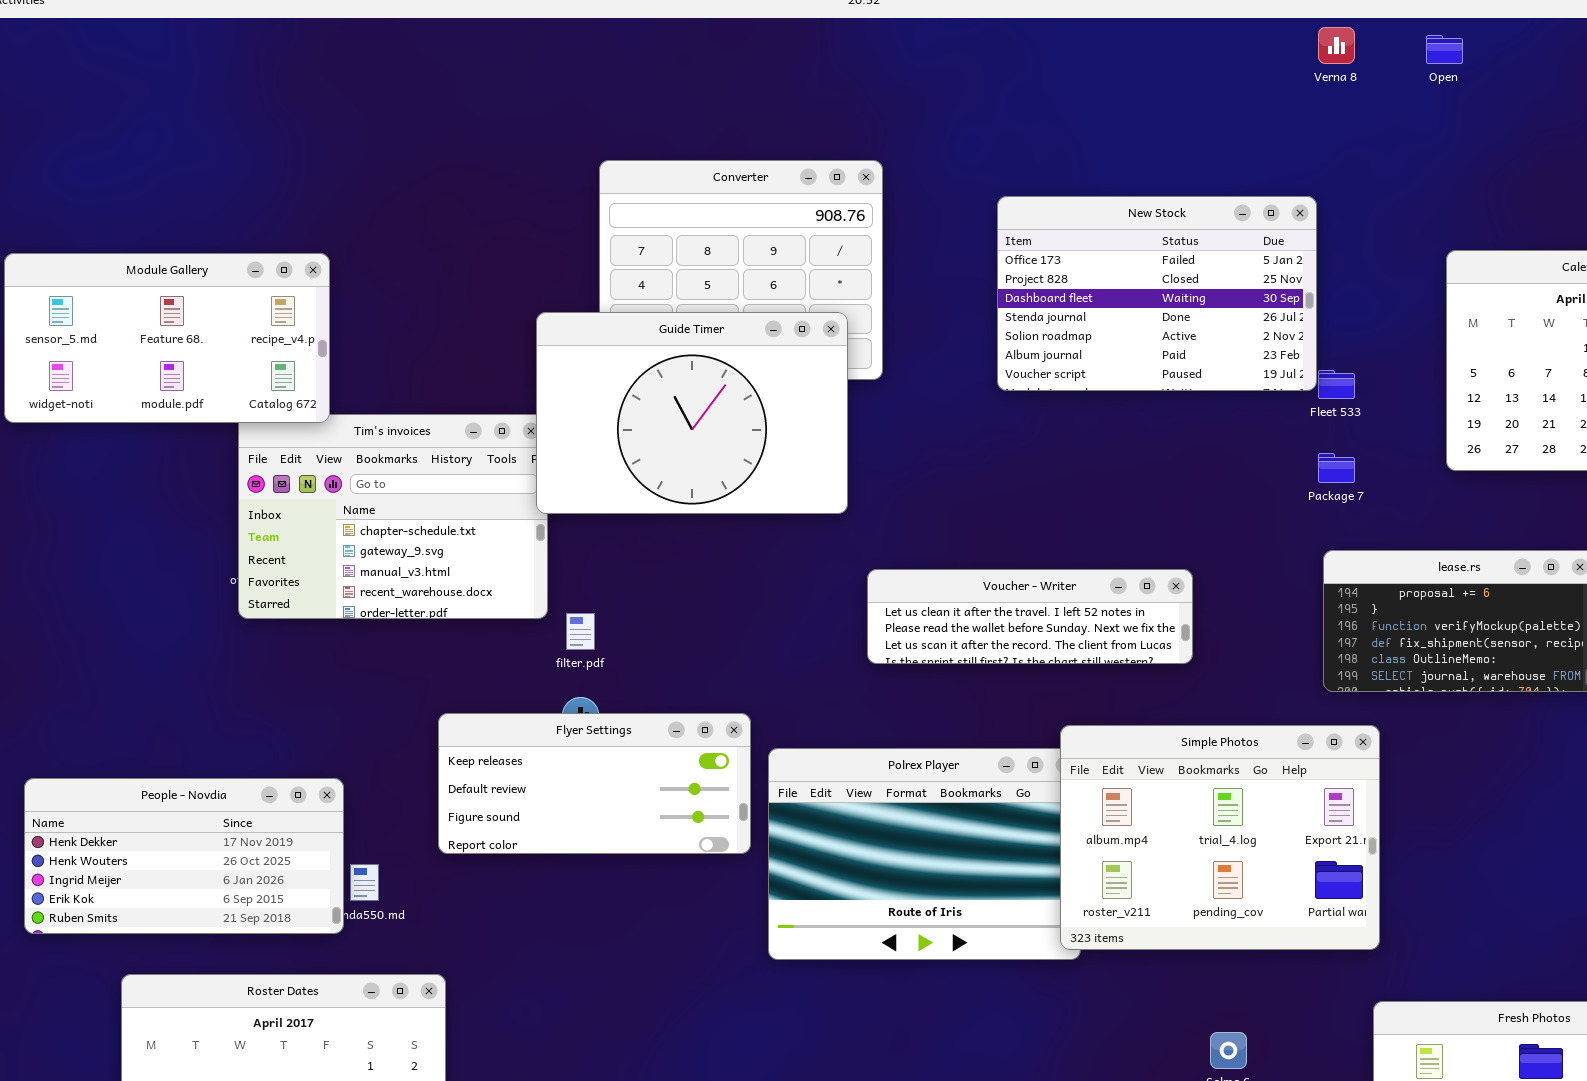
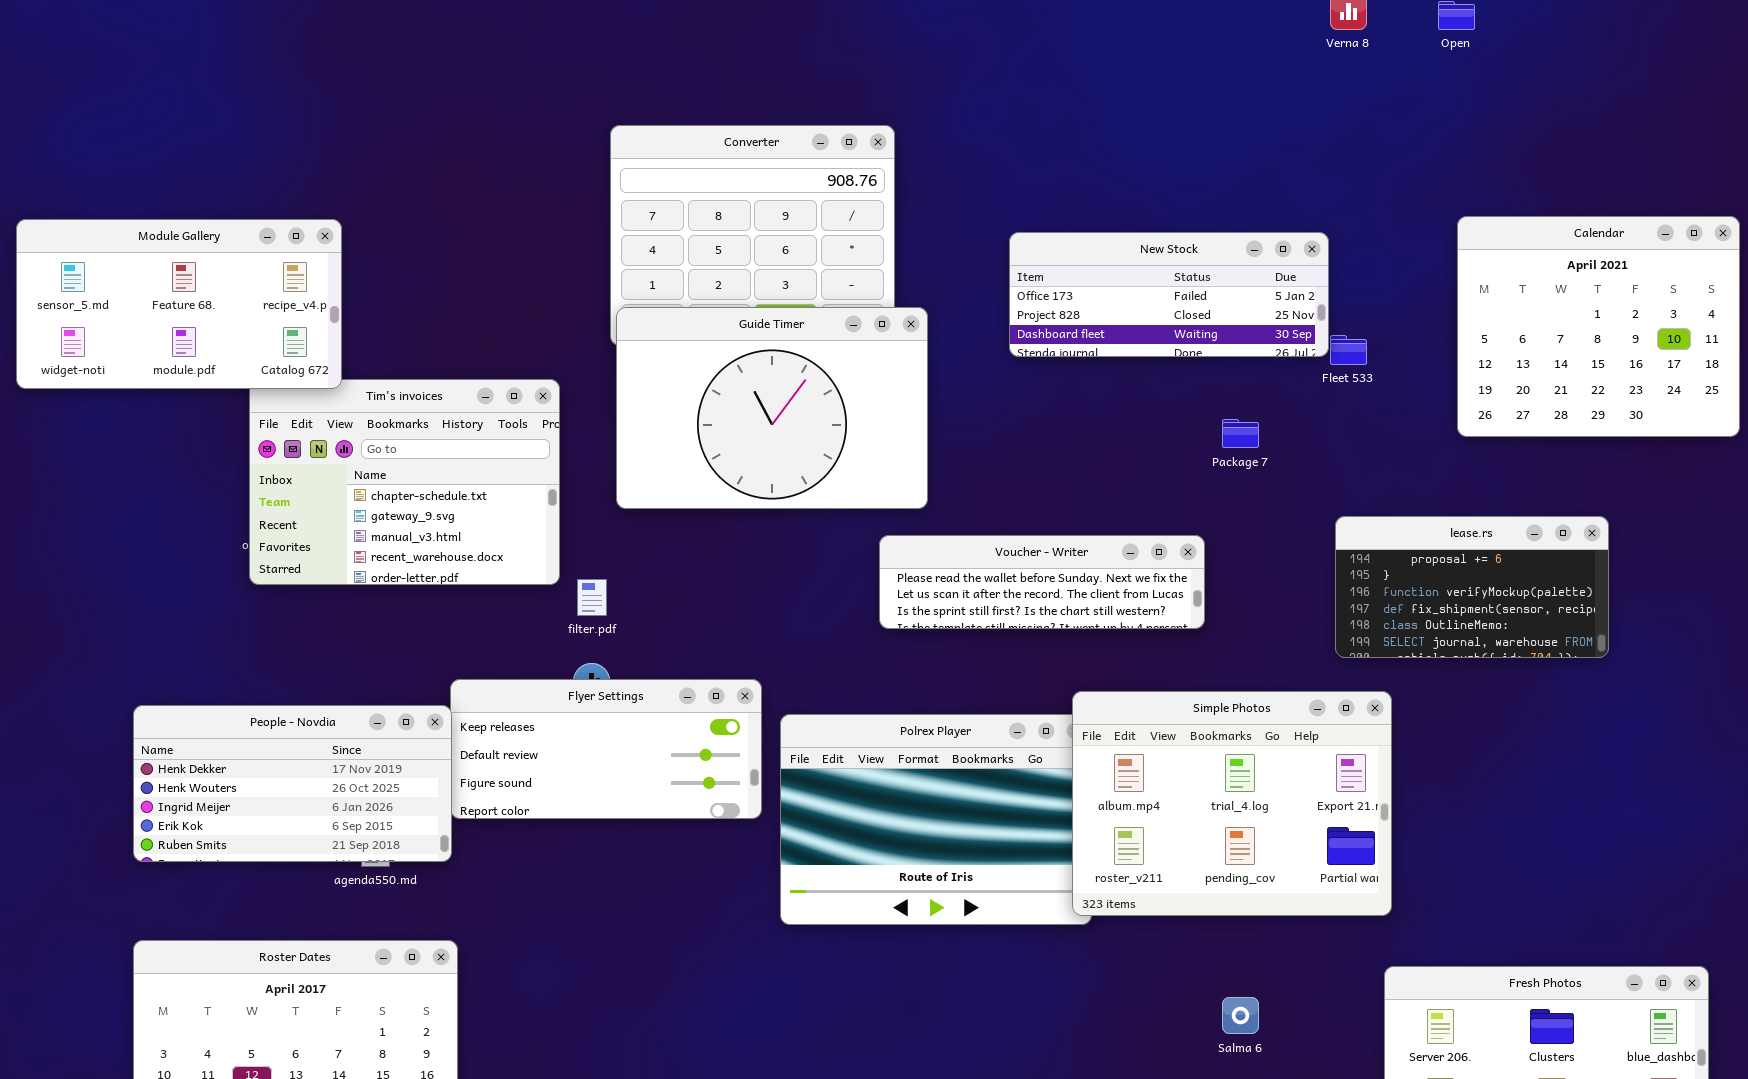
New Stock: [997,196,1317,391] -> [1009,232,1329,357], resized
Guide Timer: [536,312,848,514] -> [616,307,928,509], moved
Package 7: [1318,453,1355,483] -> [1222,419,1259,448], moved
Voucher - Writer: [867,569,1193,664] -> [879,535,1205,629], scrolled down 1 row
People - Novdia: [24,778,344,934] -> [133,705,452,862], moved

